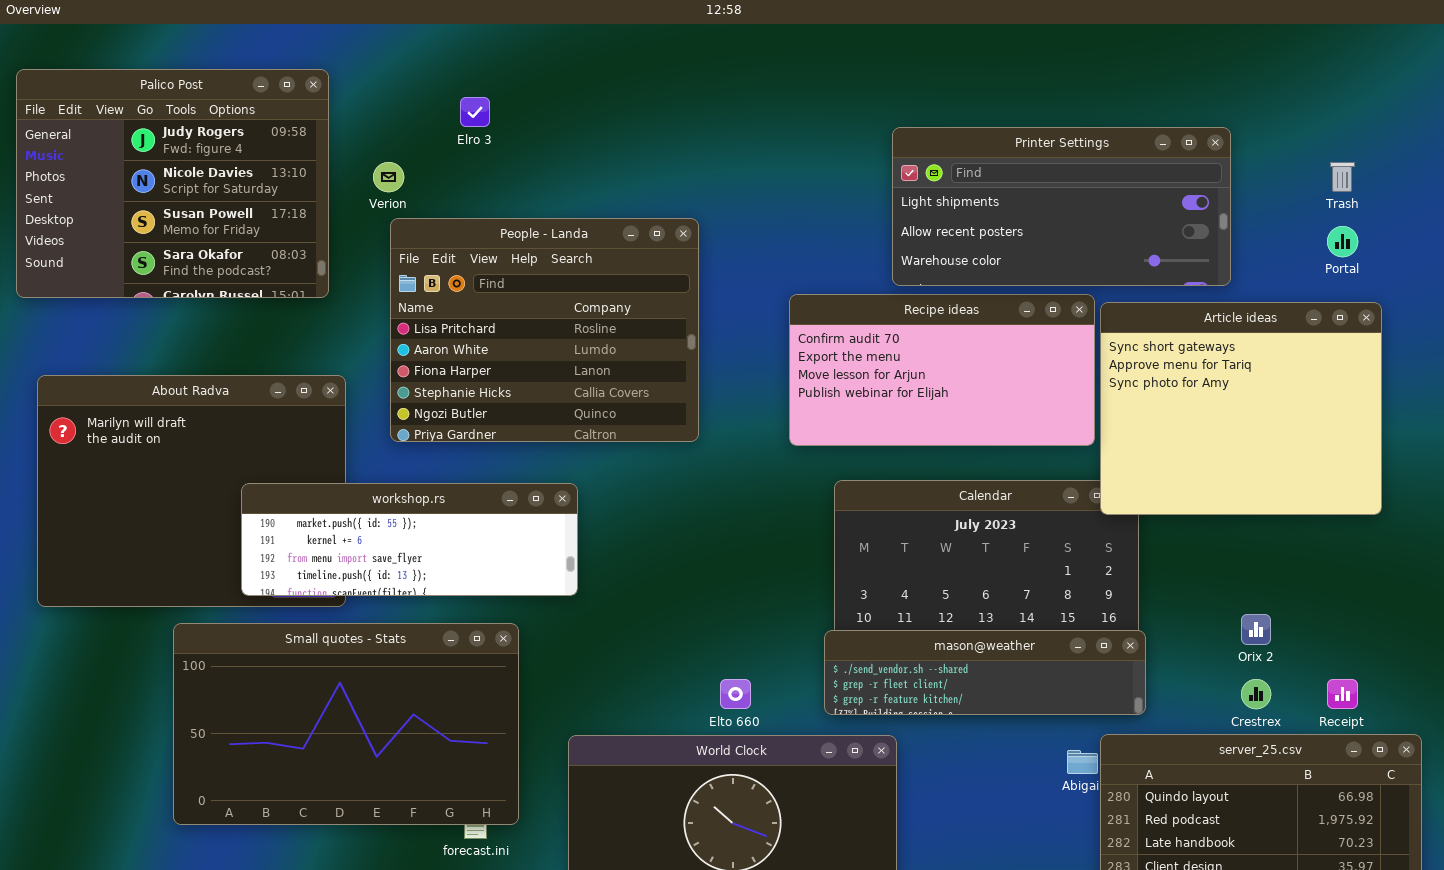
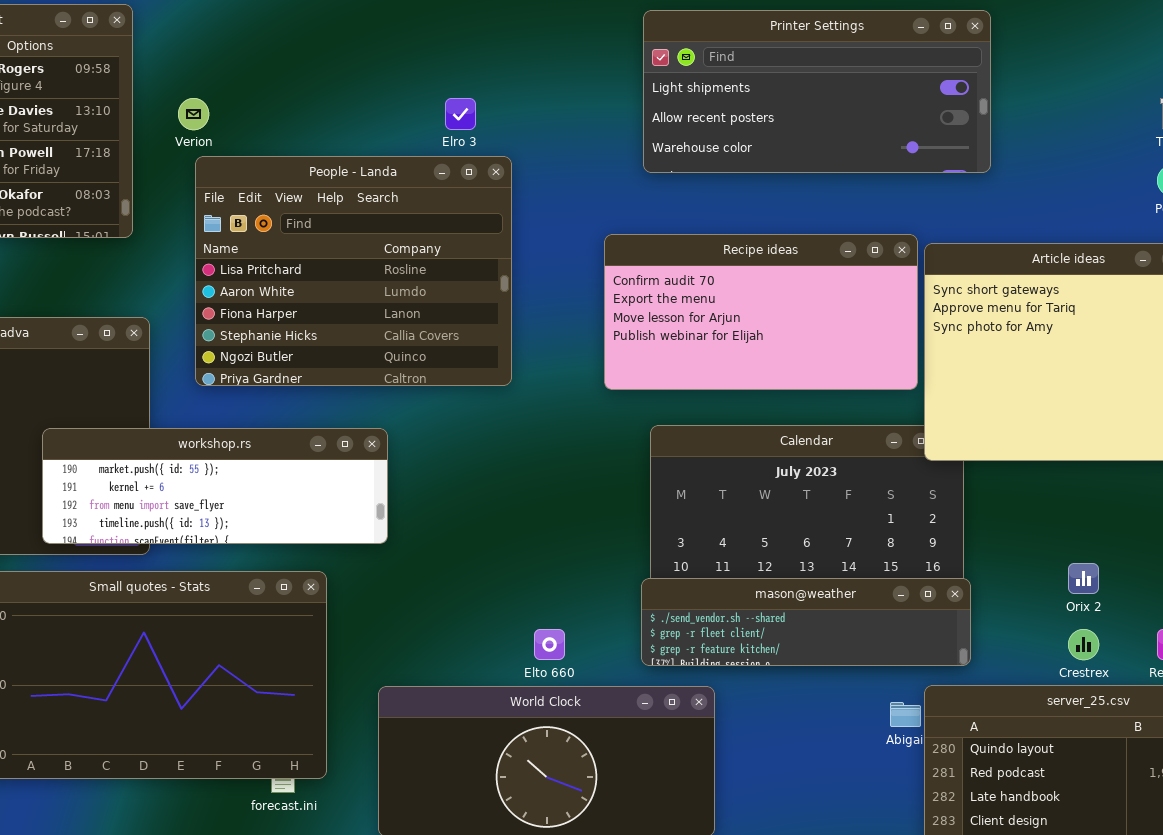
Elro 3: [460,97,490,127] -> [445,98,476,130], moved
Printer Settings: [892,127,1231,286] -> [643,10,991,173], moved

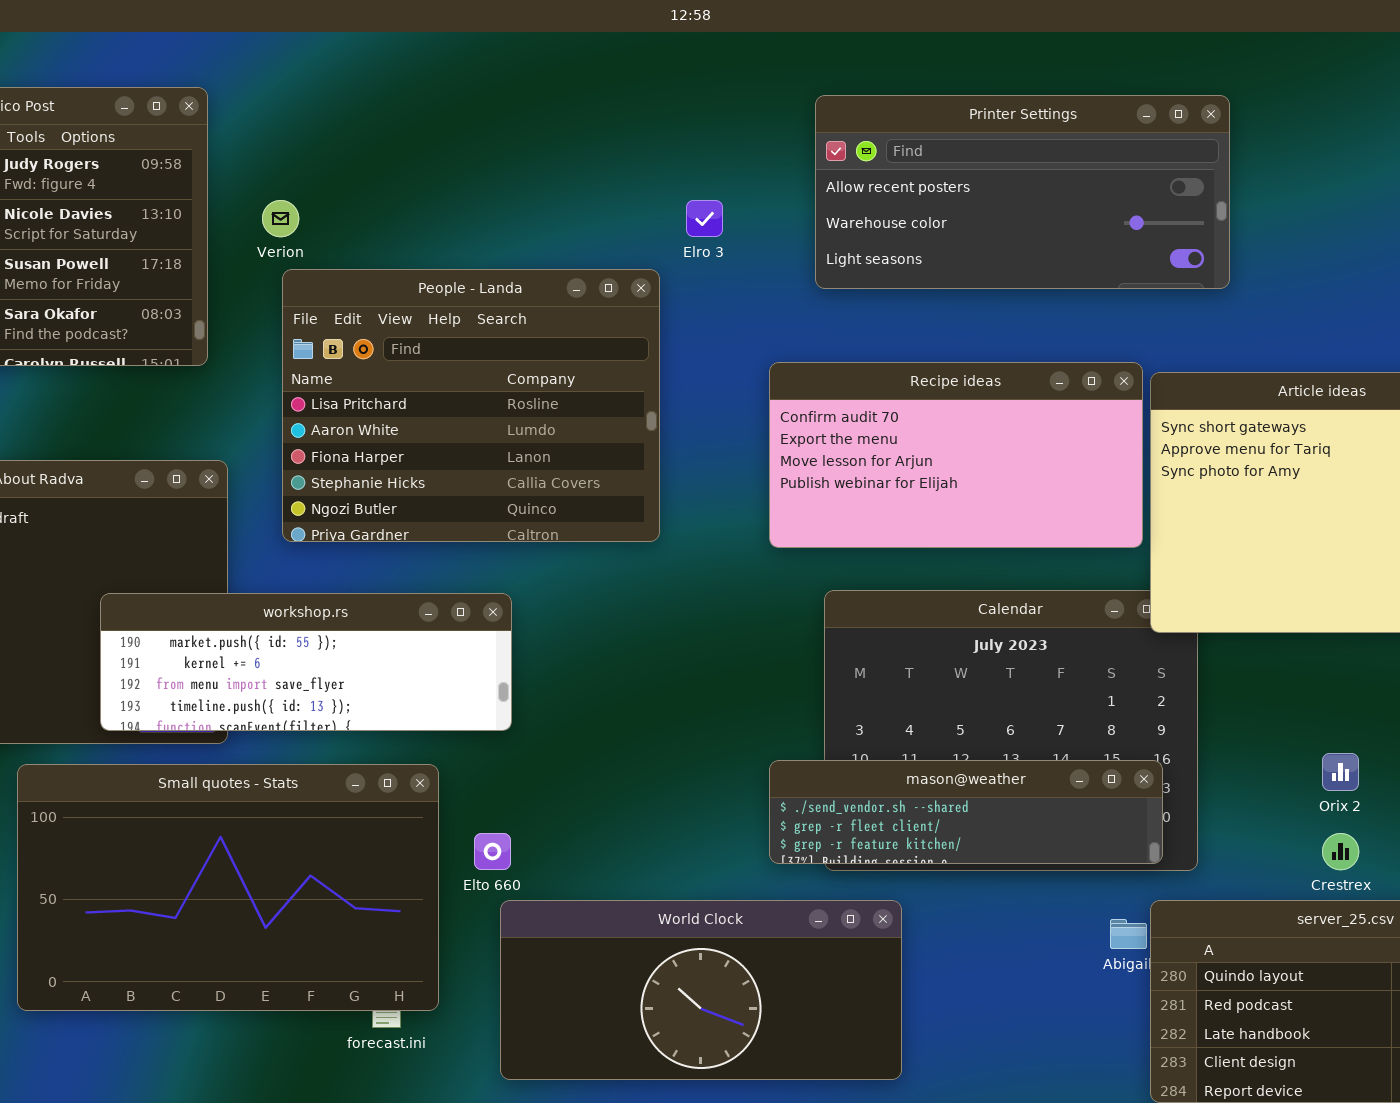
Printer Settings: [643,10,991,173] -> [815,95,1230,289], scrolled down 1 row
Elro 3: [445,98,476,130] -> [686,200,723,237], moved
mason@weather: [641,578,971,666] -> [769,760,1163,864], moved
Elto 660: [534,629,565,660] -> [474,833,511,870], moved

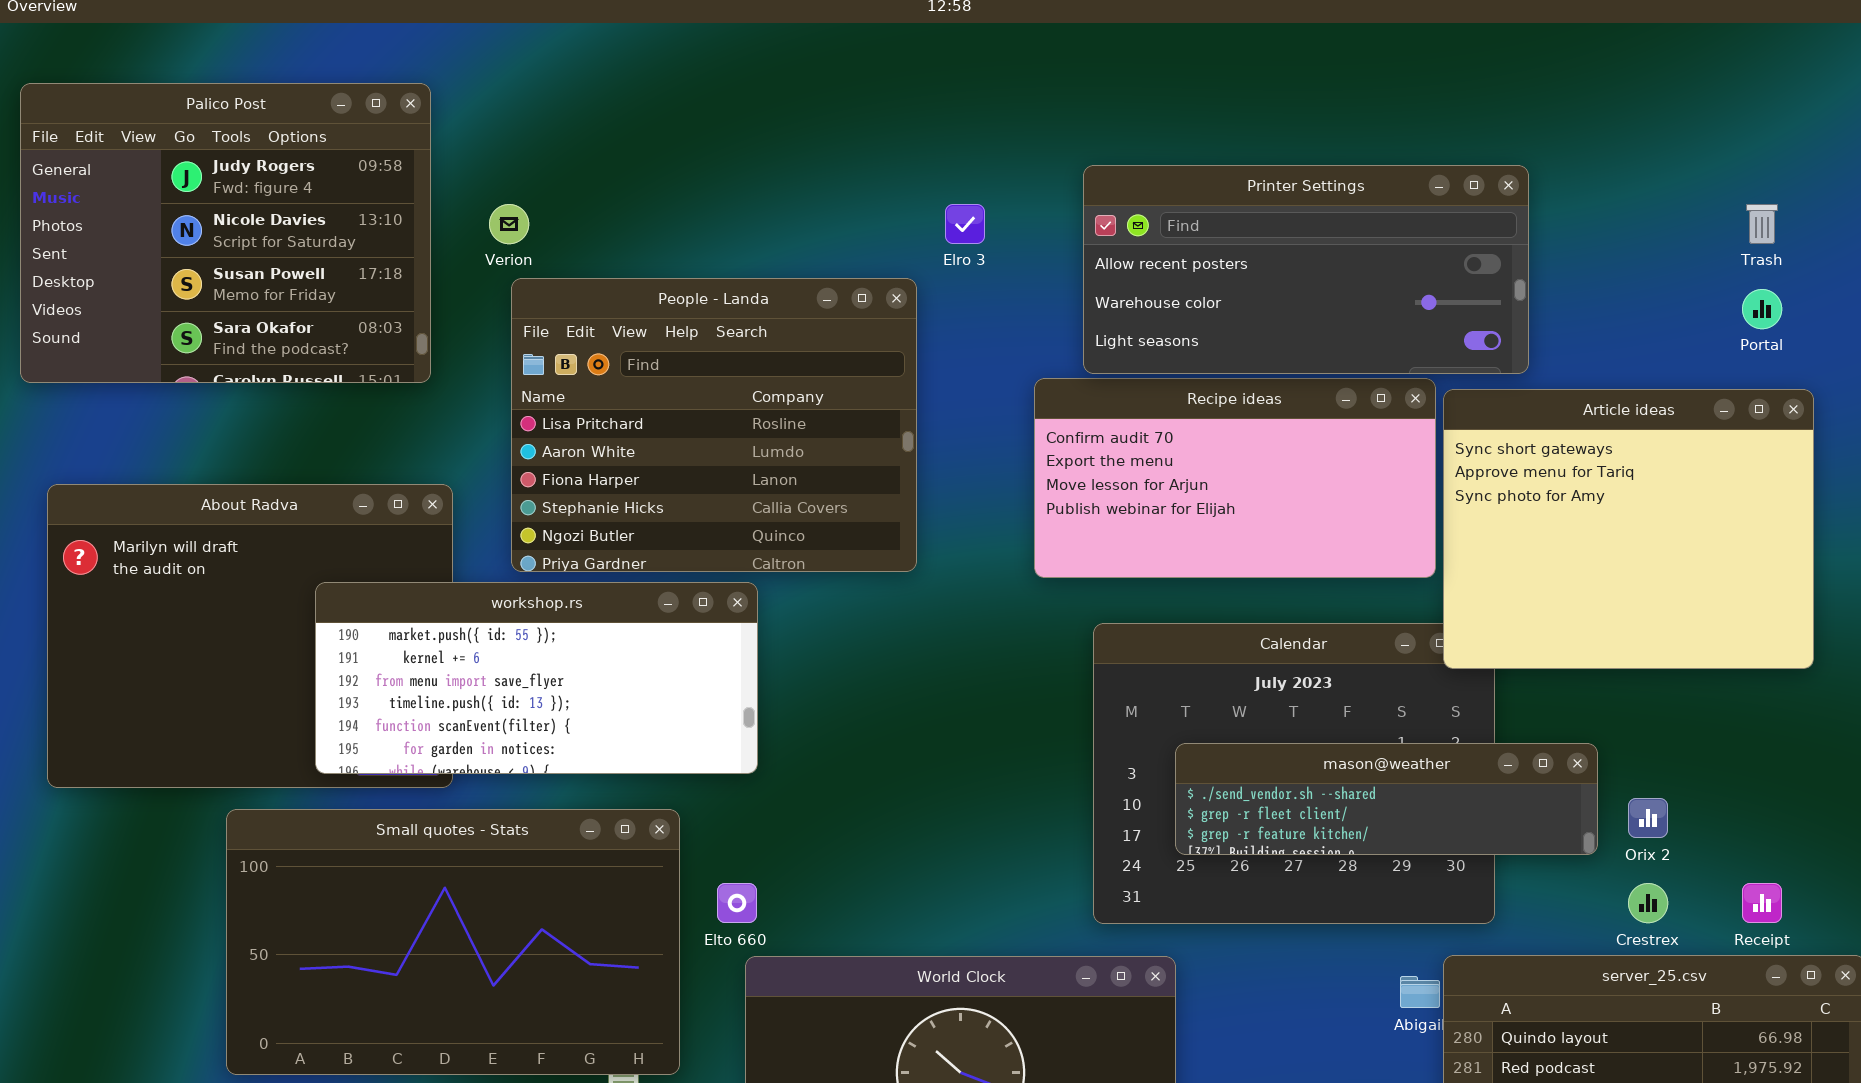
Printer Settings: [815,95,1230,289] -> [1083,165,1529,374], moved
workshop.rs: [100,593,512,731] -> [315,582,758,774], resized
mason@weather: [769,760,1163,864] -> [1175,743,1598,855], moved

